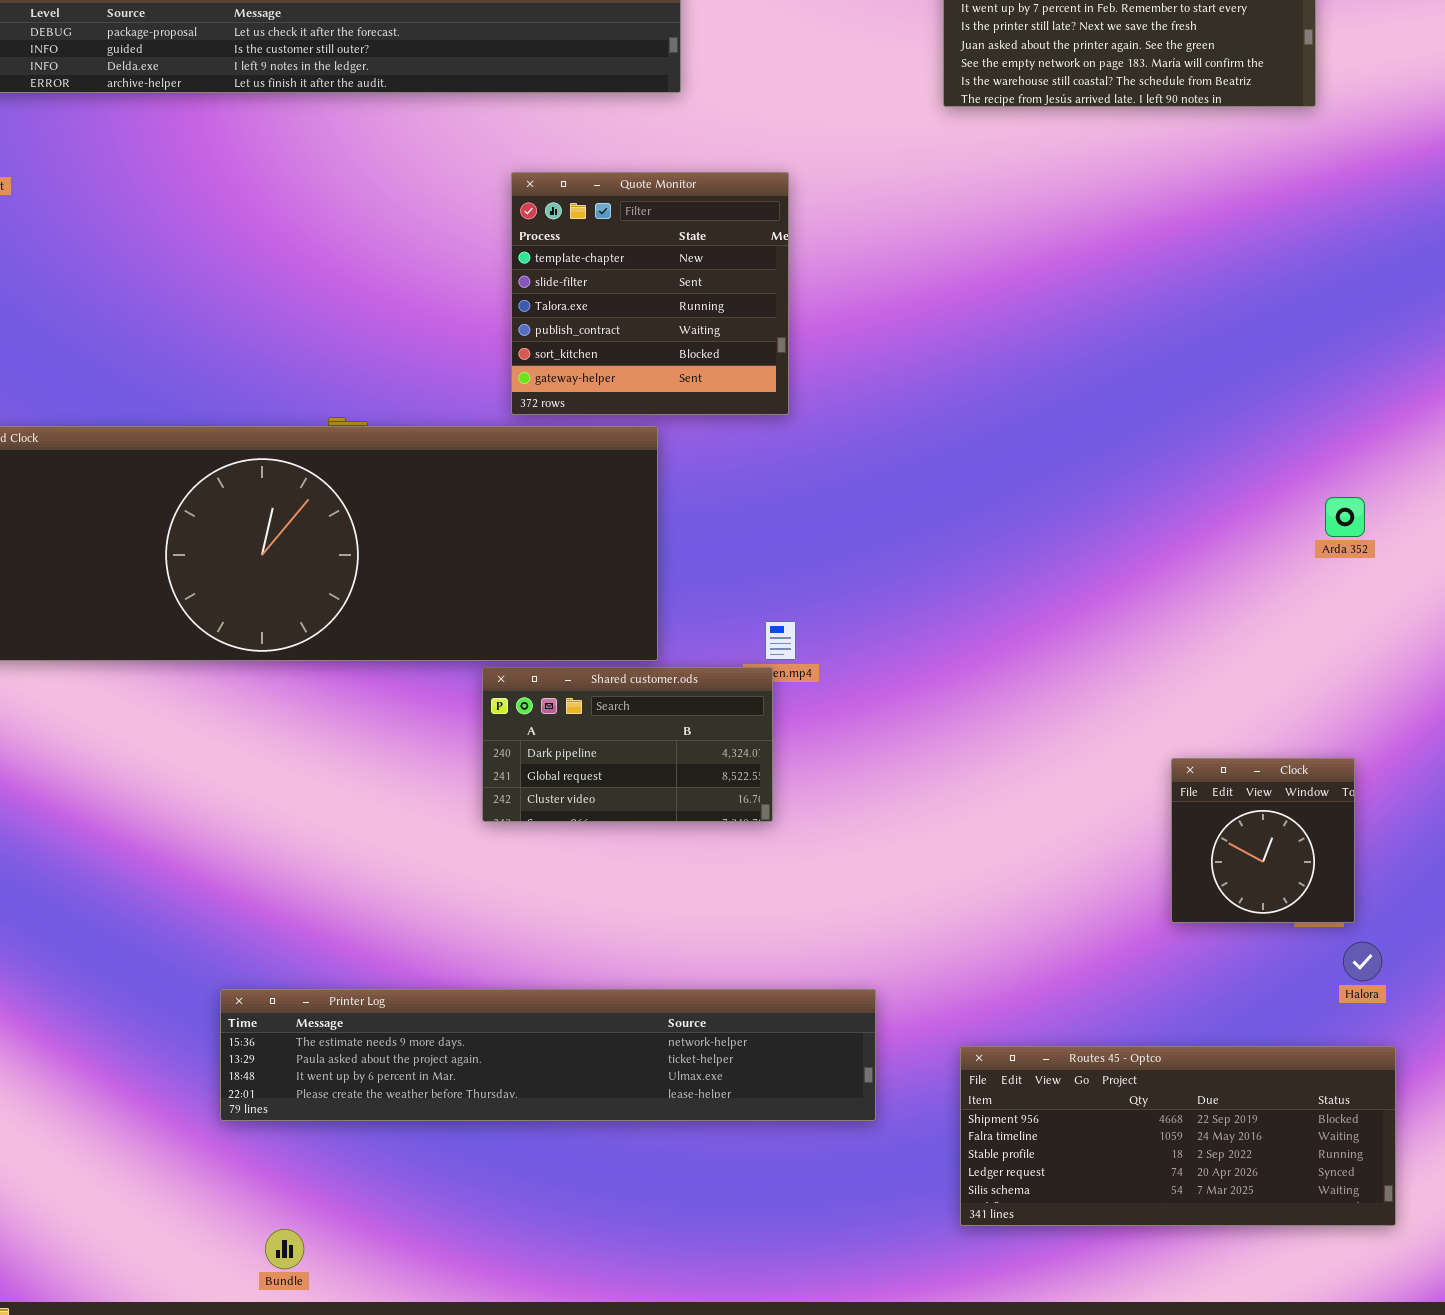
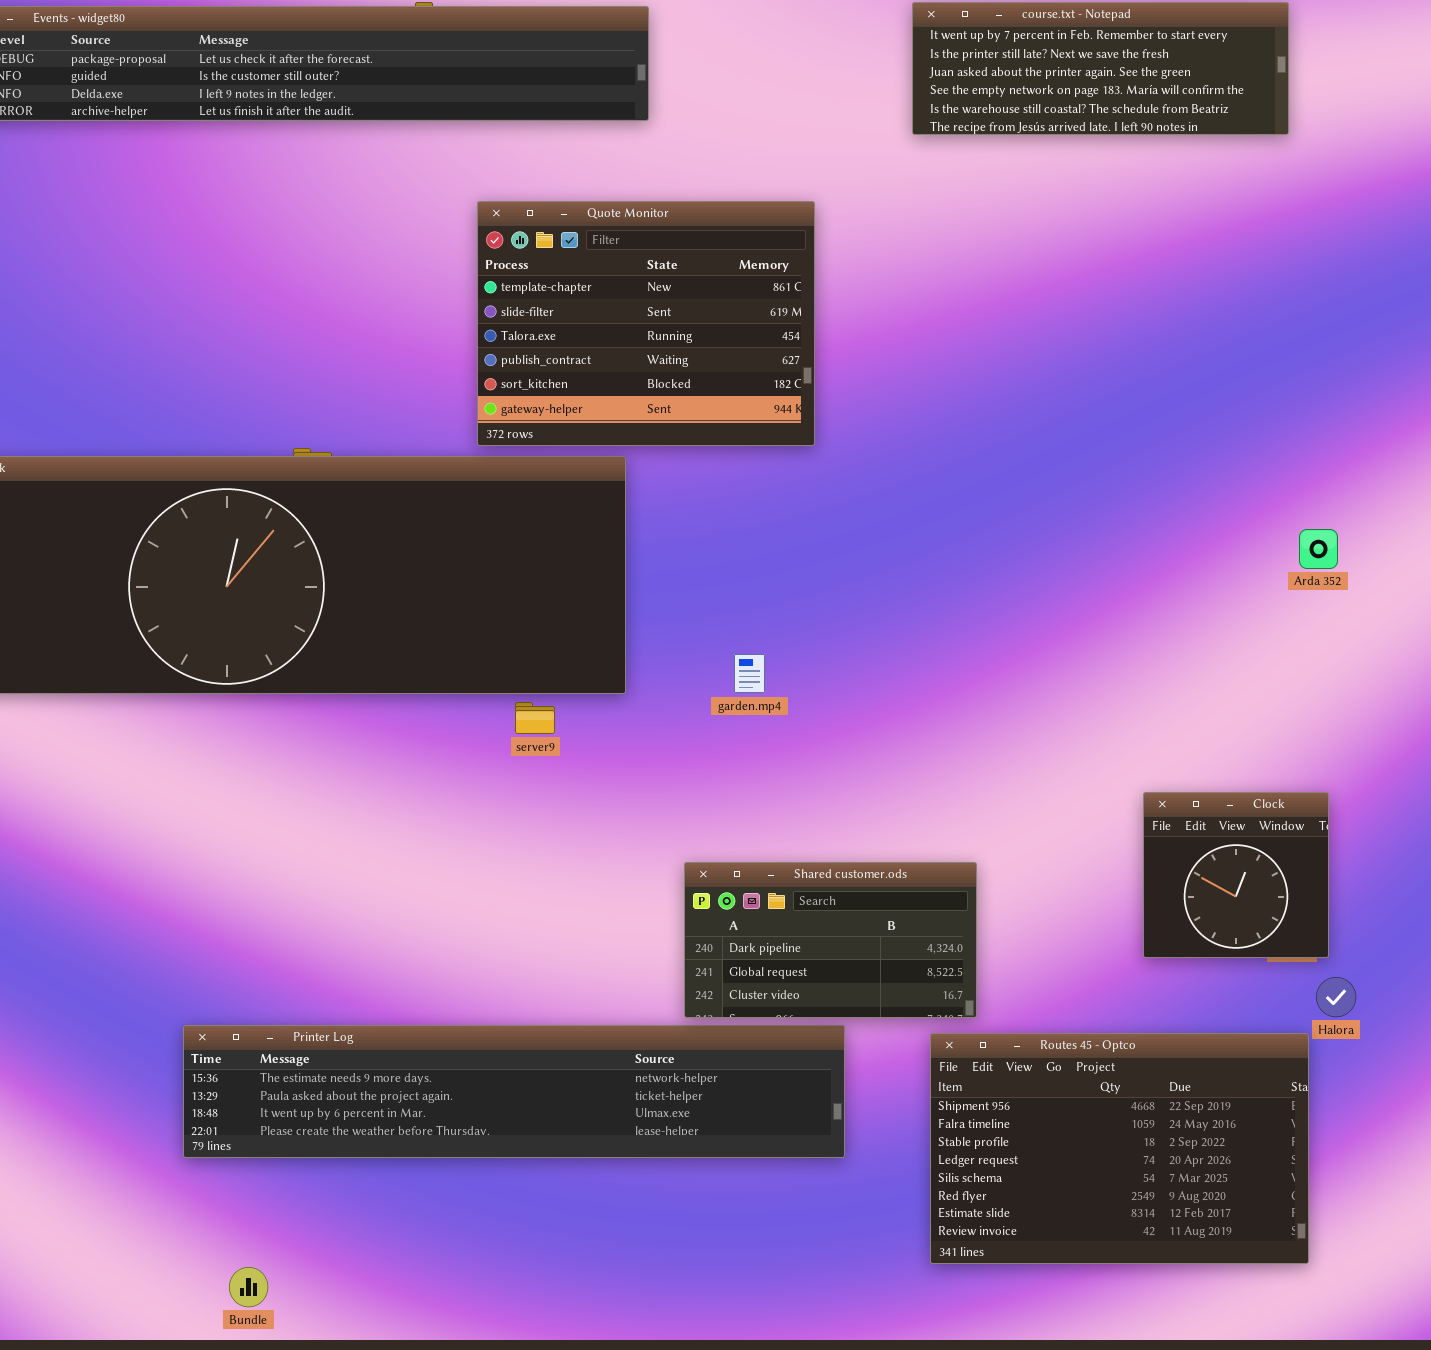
Quote Monitor: [511,172,789,415] -> [477,201,815,446], resized
Shared customer.ods: [482,667,773,822] -> [684,862,977,1018], moved
Routes 45 - Optco: [960,1046,1396,1226] -> [930,1033,1309,1264], resized

